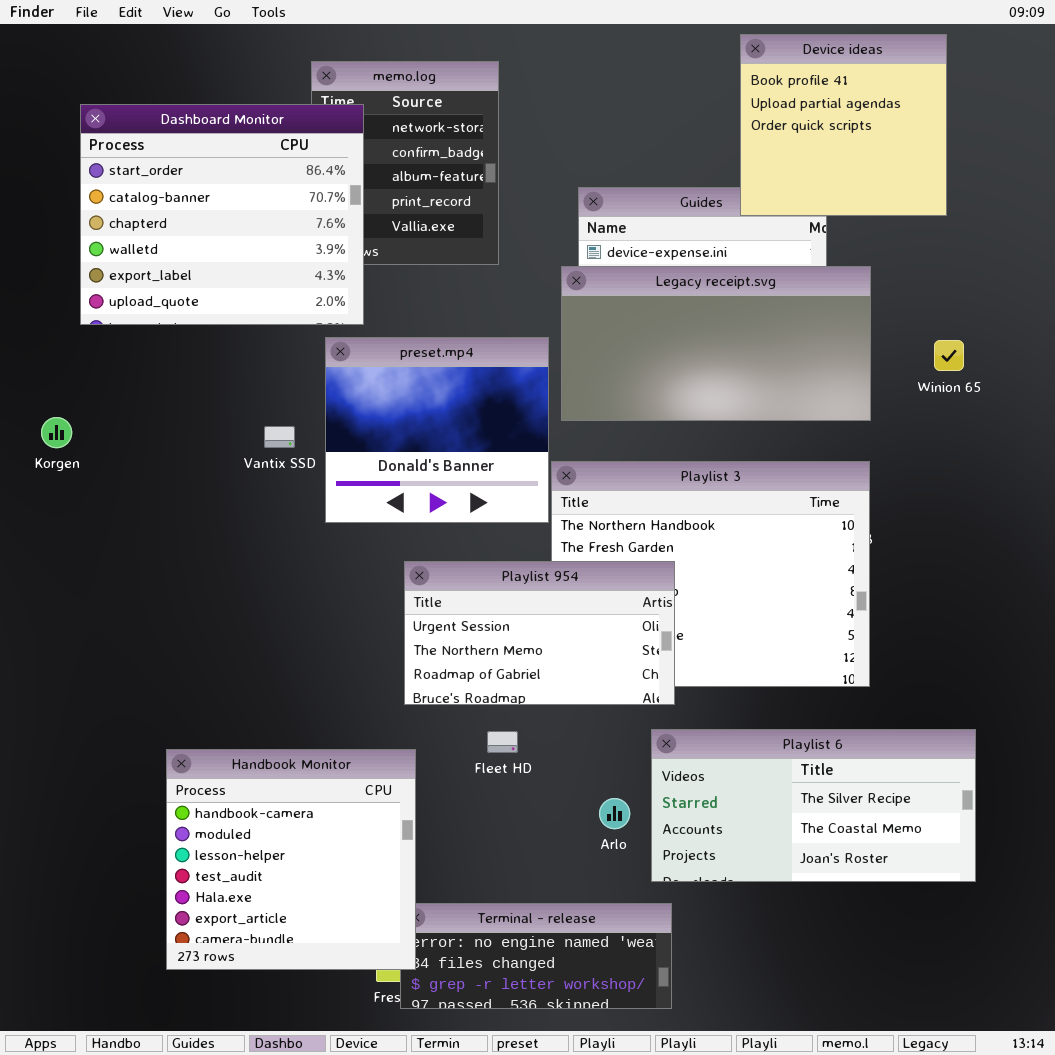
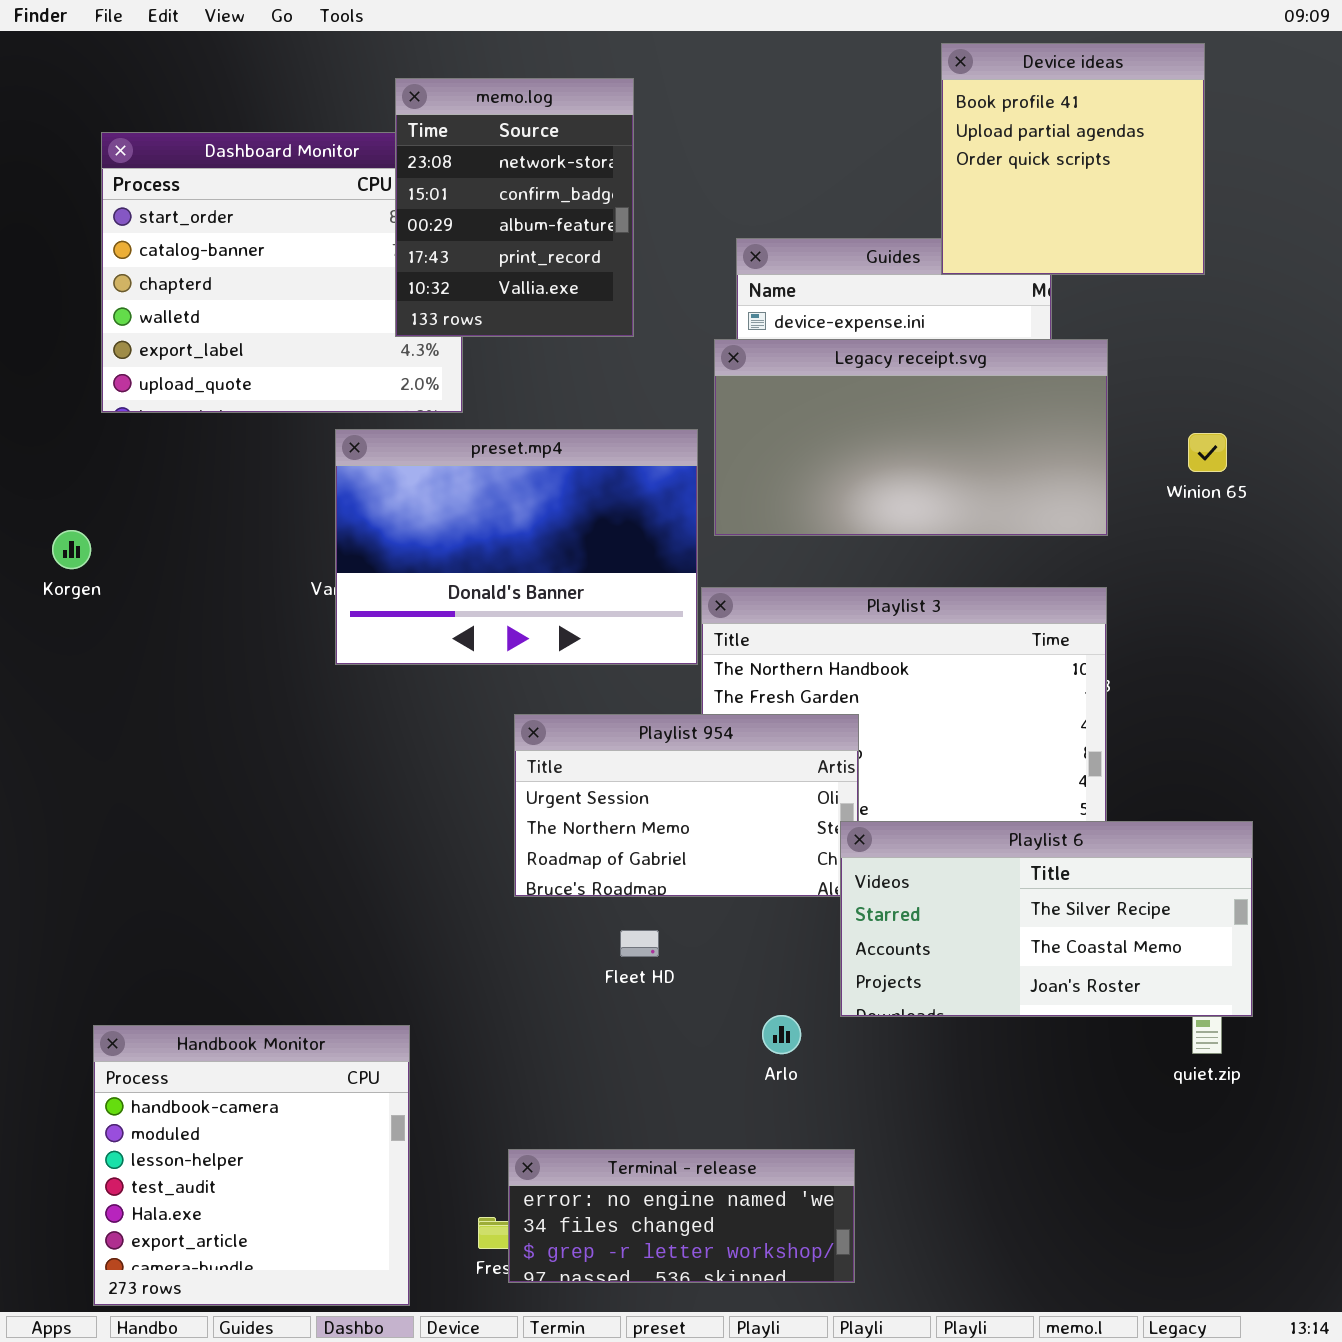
memo.log: [311,61,499,265] -> [395,78,634,337], raised
preset.mp4: [325,337,549,523] -> [335,429,698,665], resized
Playlist 6: [651,729,976,882] -> [840,821,1253,1017], moved
Handbook Monitor: [166,749,416,970] -> [93,1025,410,1306], moved

